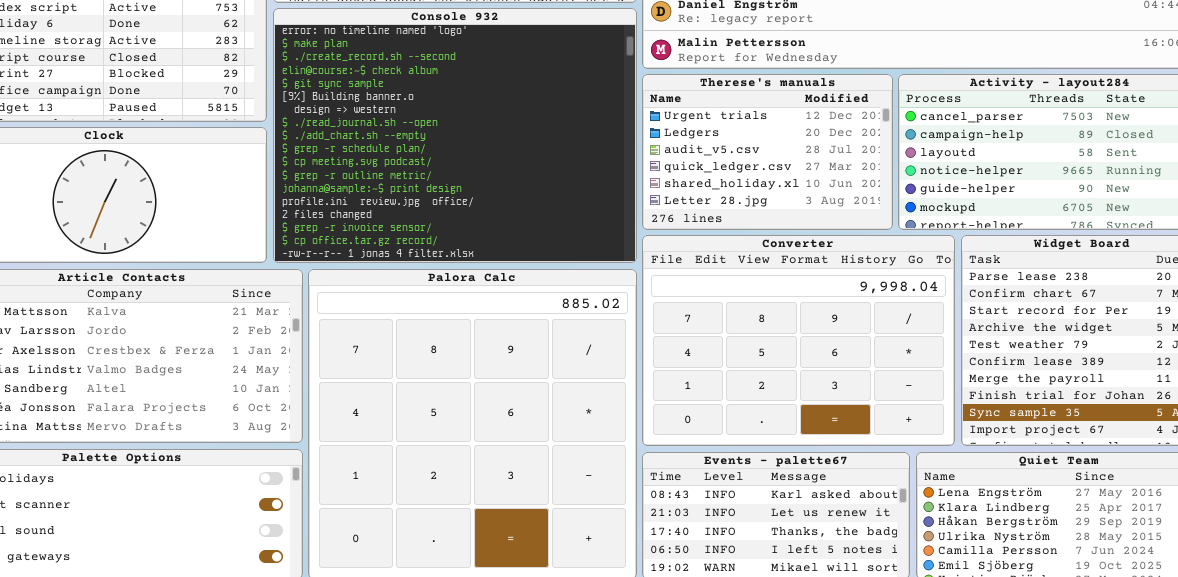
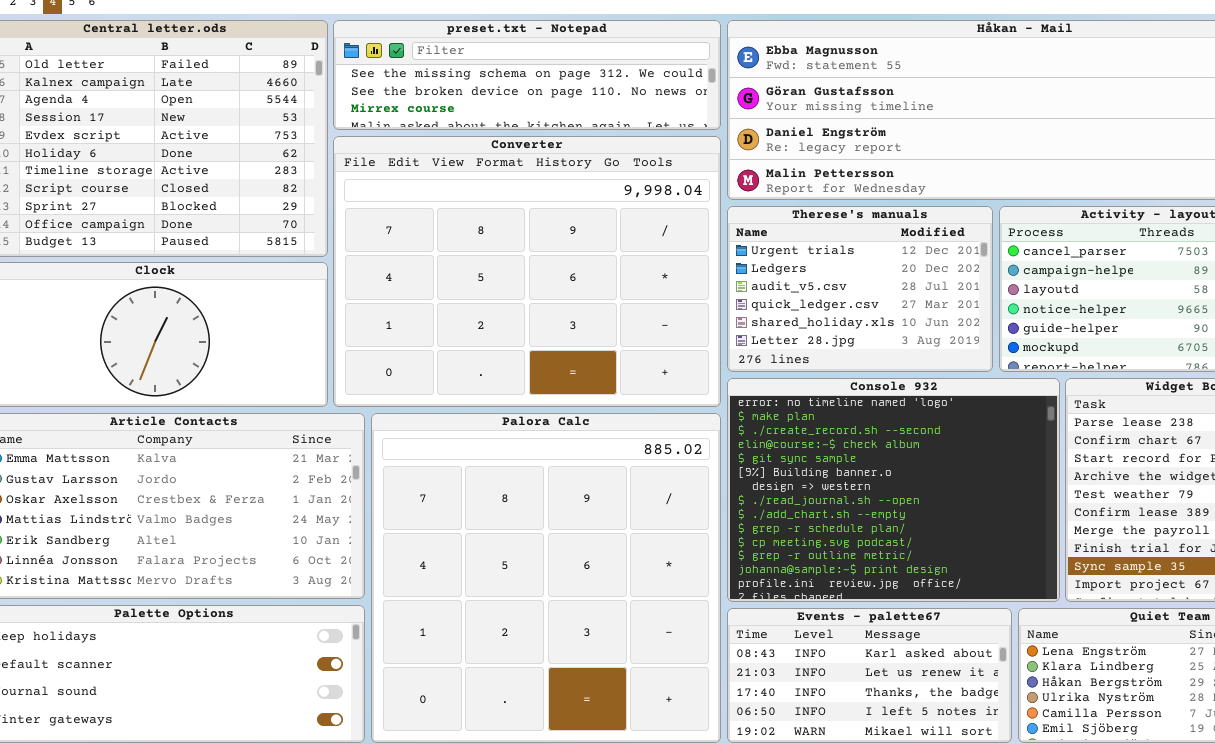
Console 932: [273,8,637,263] -> [727,378,1060,602], moved, resized
Converter: [642,235,955,446] -> [333,136,721,407], moved, resized

